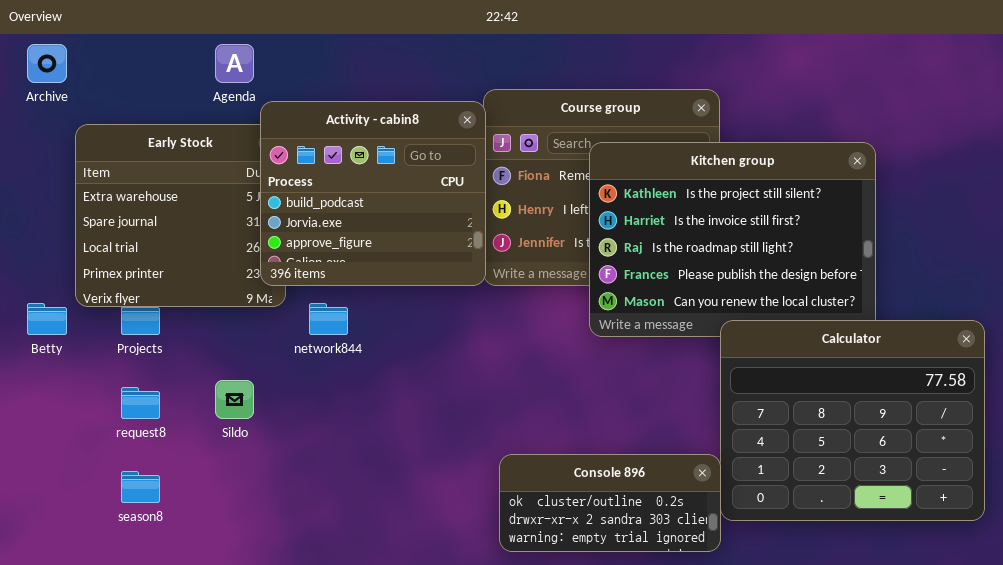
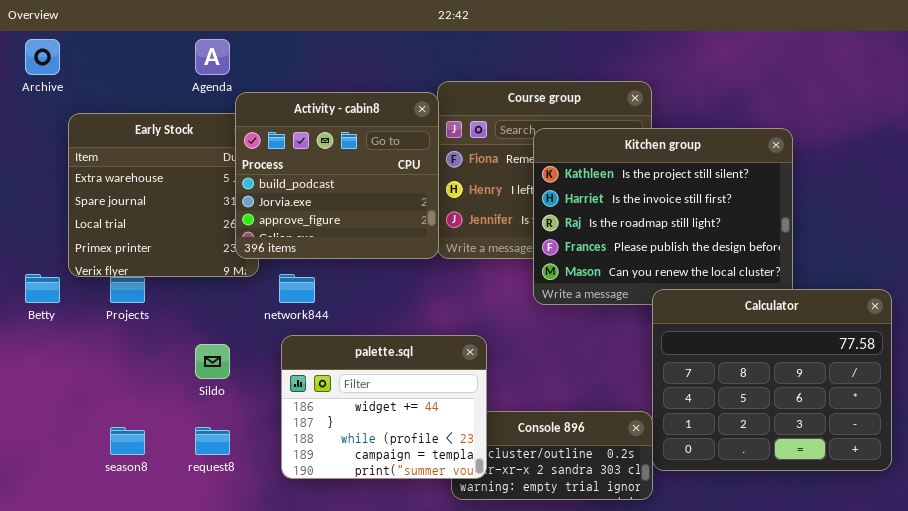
palette.sql: none -> [281,335,487,479], opened
request8: [121,387,160,419] -> [195,427,230,455], moved

